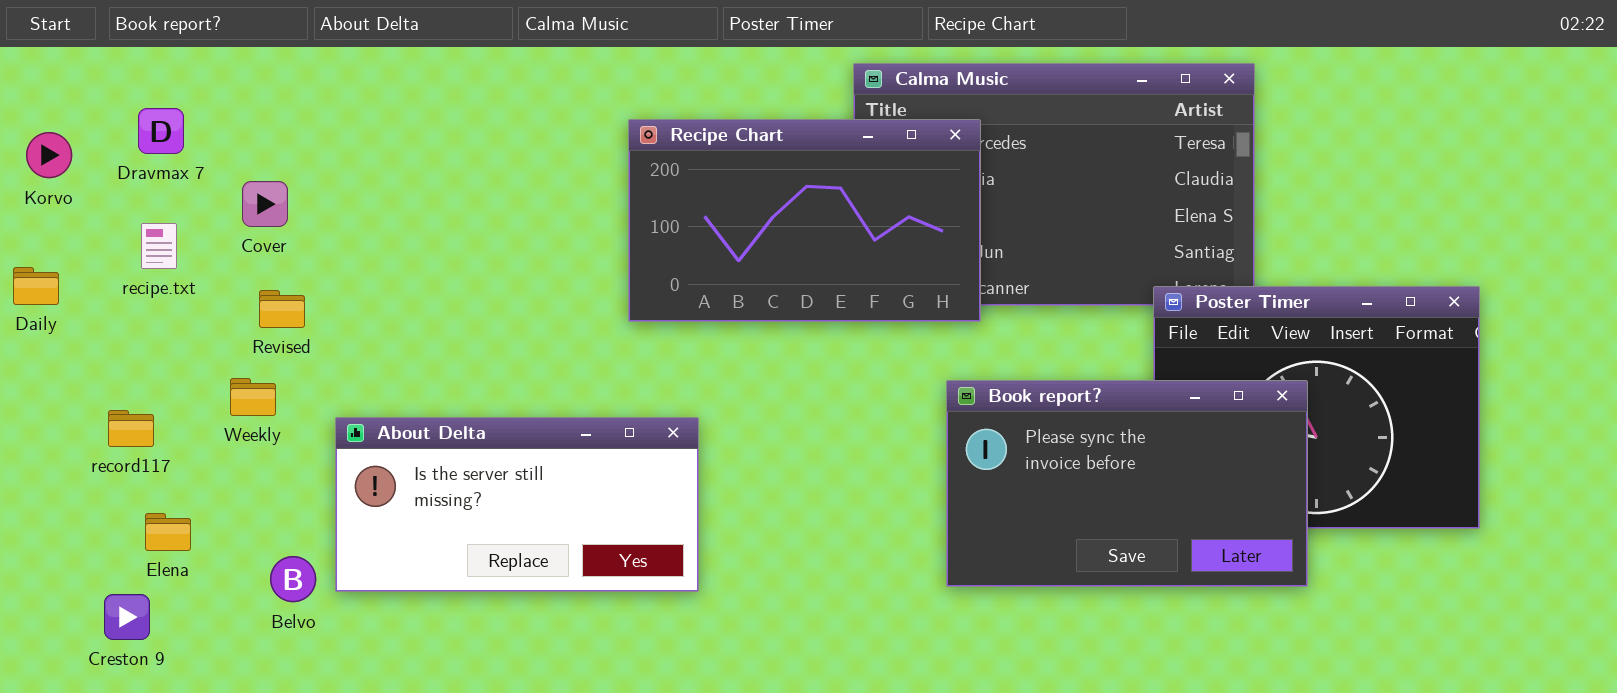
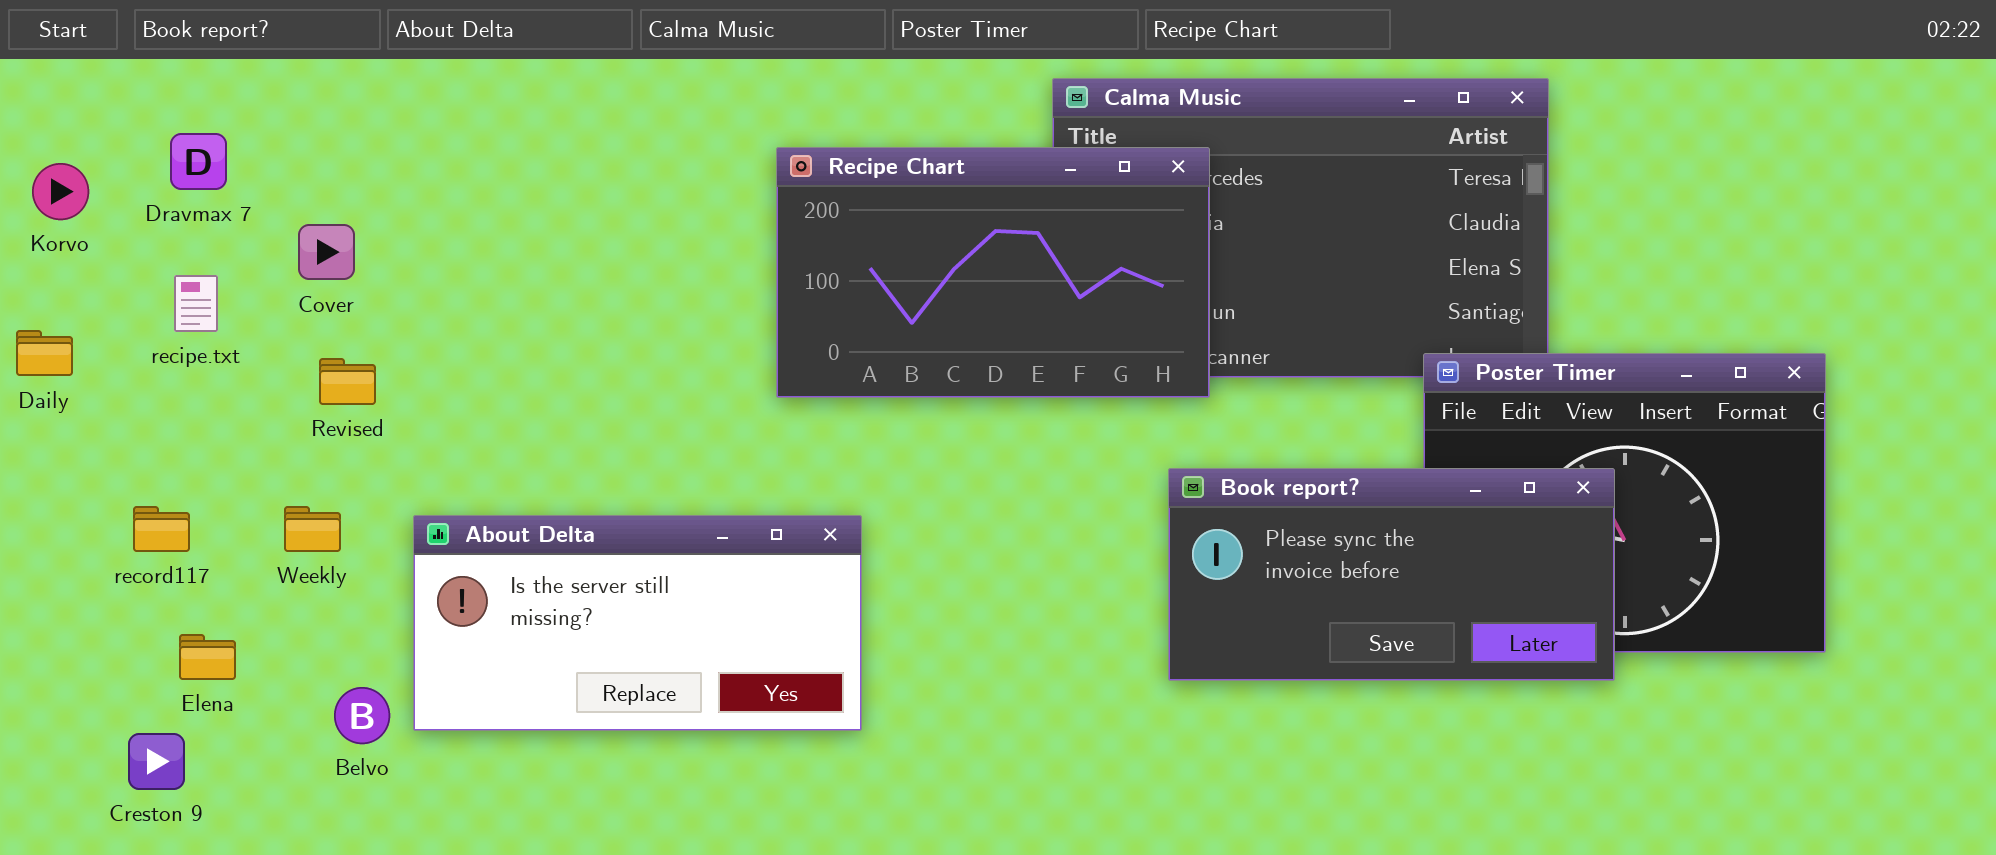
Weekly: [230,378,276,416] -> [284,506,341,552], moved
Book report?: [946,380,1308,587] -> [1168,468,1615,681], resized

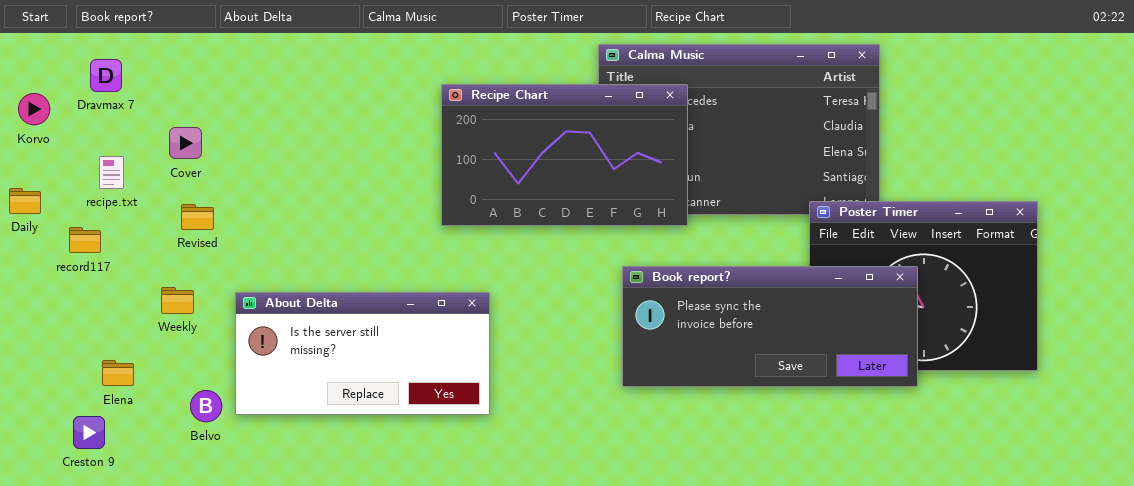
Dravmax 7: [170,133,227,190] -> [90,59,122,92], moved
Book report?: [1168,468,1615,681] -> [622,266,918,387], resized
record117: [133,506,190,552] -> [69,227,101,253], moved

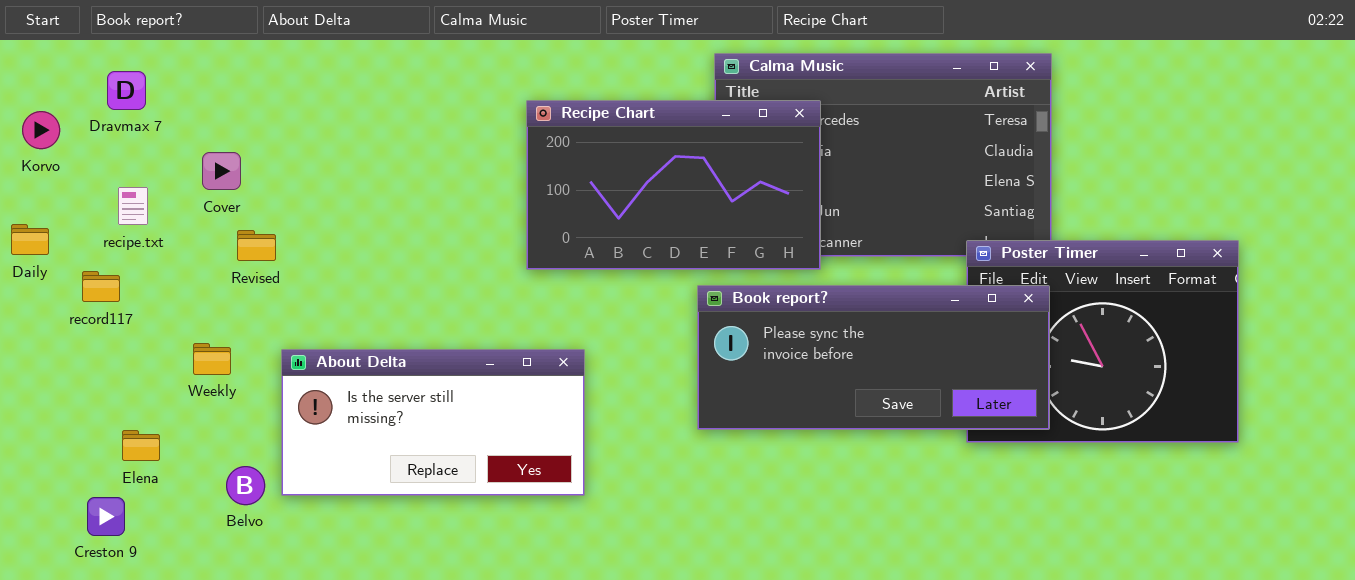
Revised: [181,204,214,230] -> [237,230,276,261], moved
Book report?: [622,266,918,387] -> [697,285,1050,430], moved

